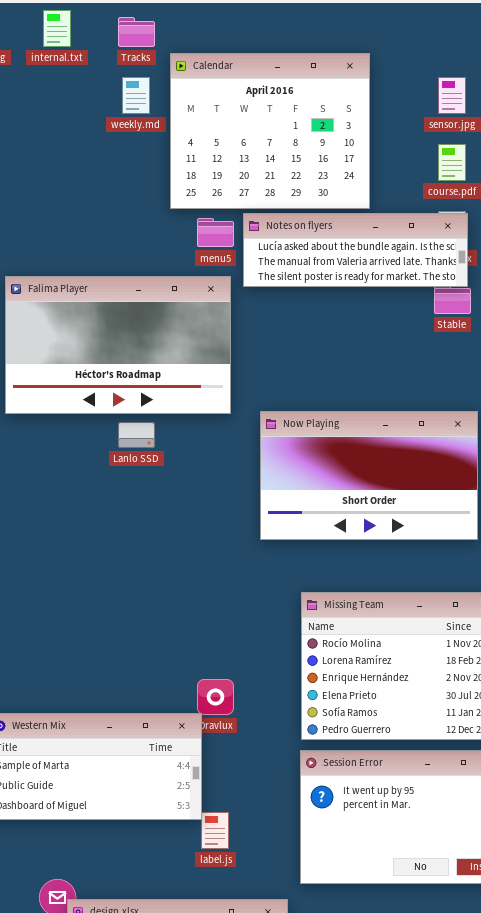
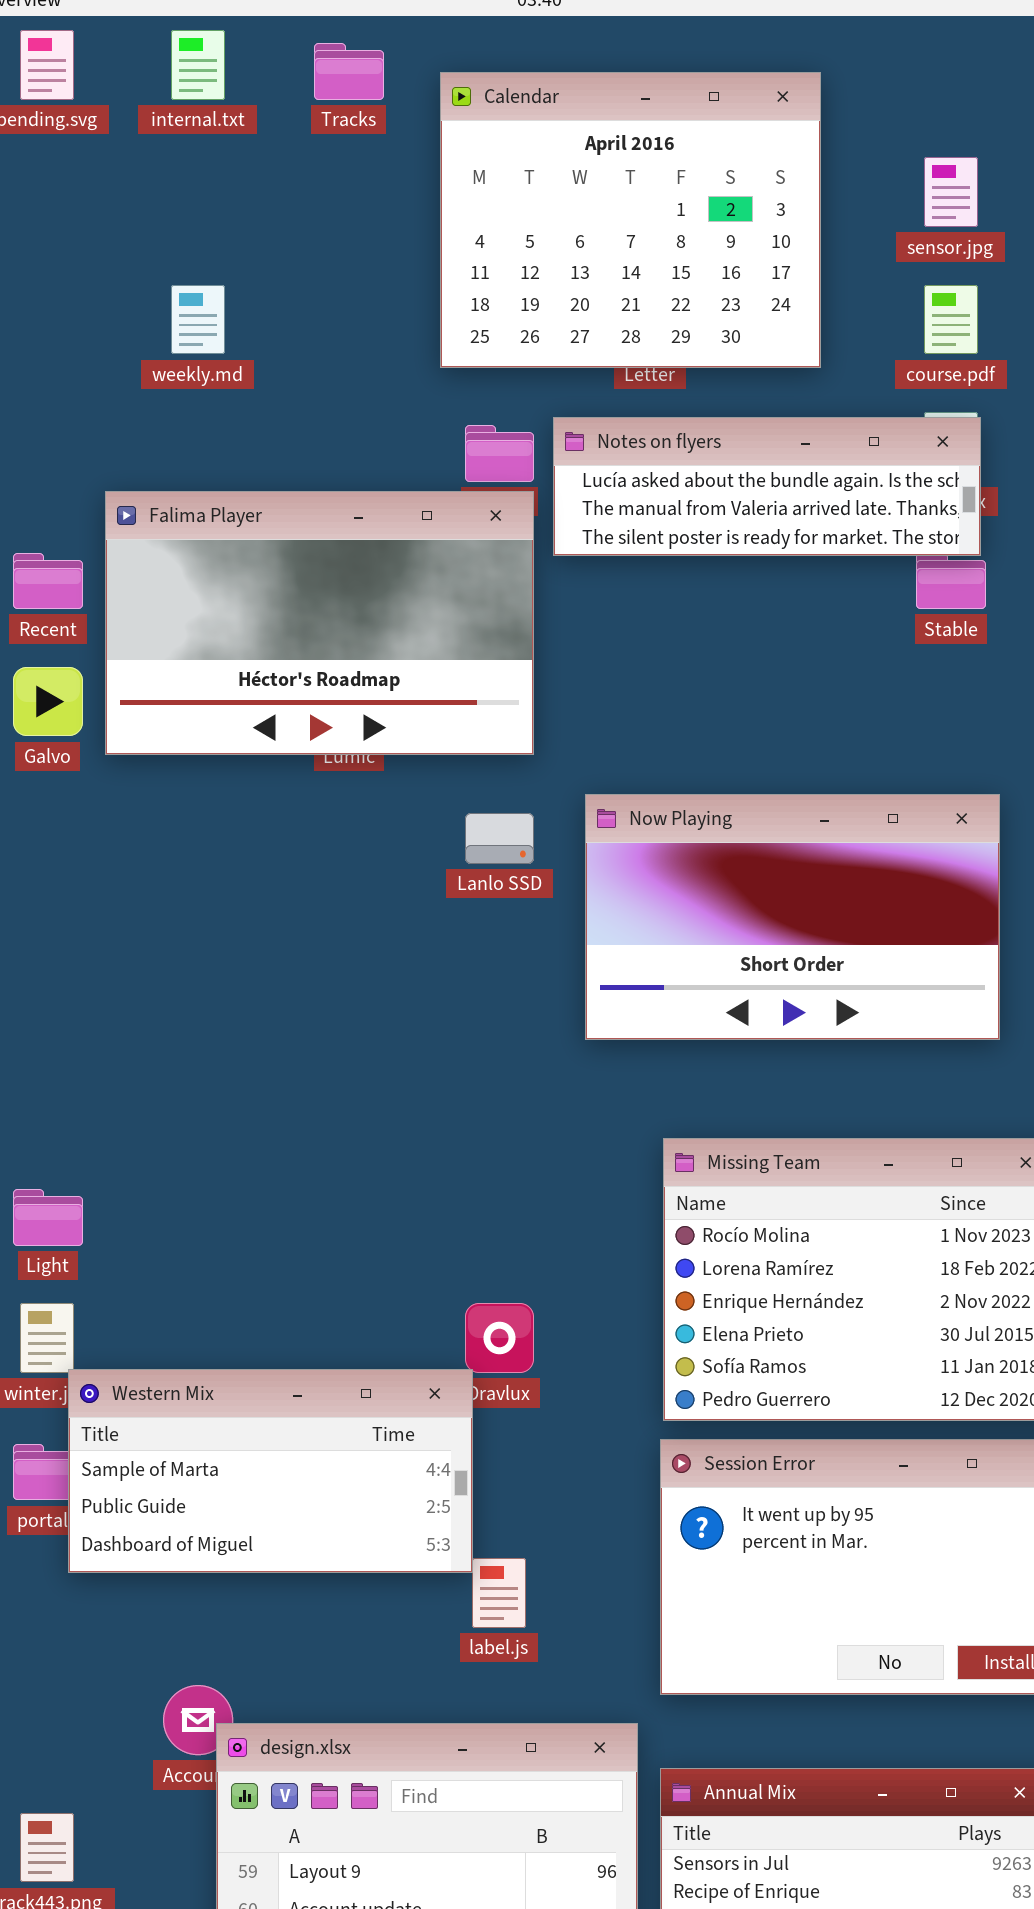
Calendar: [170,53,370,209] -> [440,72,821,368], moved
weekly.md: [122,77,150,114] -> [171,285,225,354], moved
Falima Player: [5,276,231,414] -> [105,491,534,755], moved
Lanlo SSD: [118,422,155,448] -> [465,813,534,864], moved

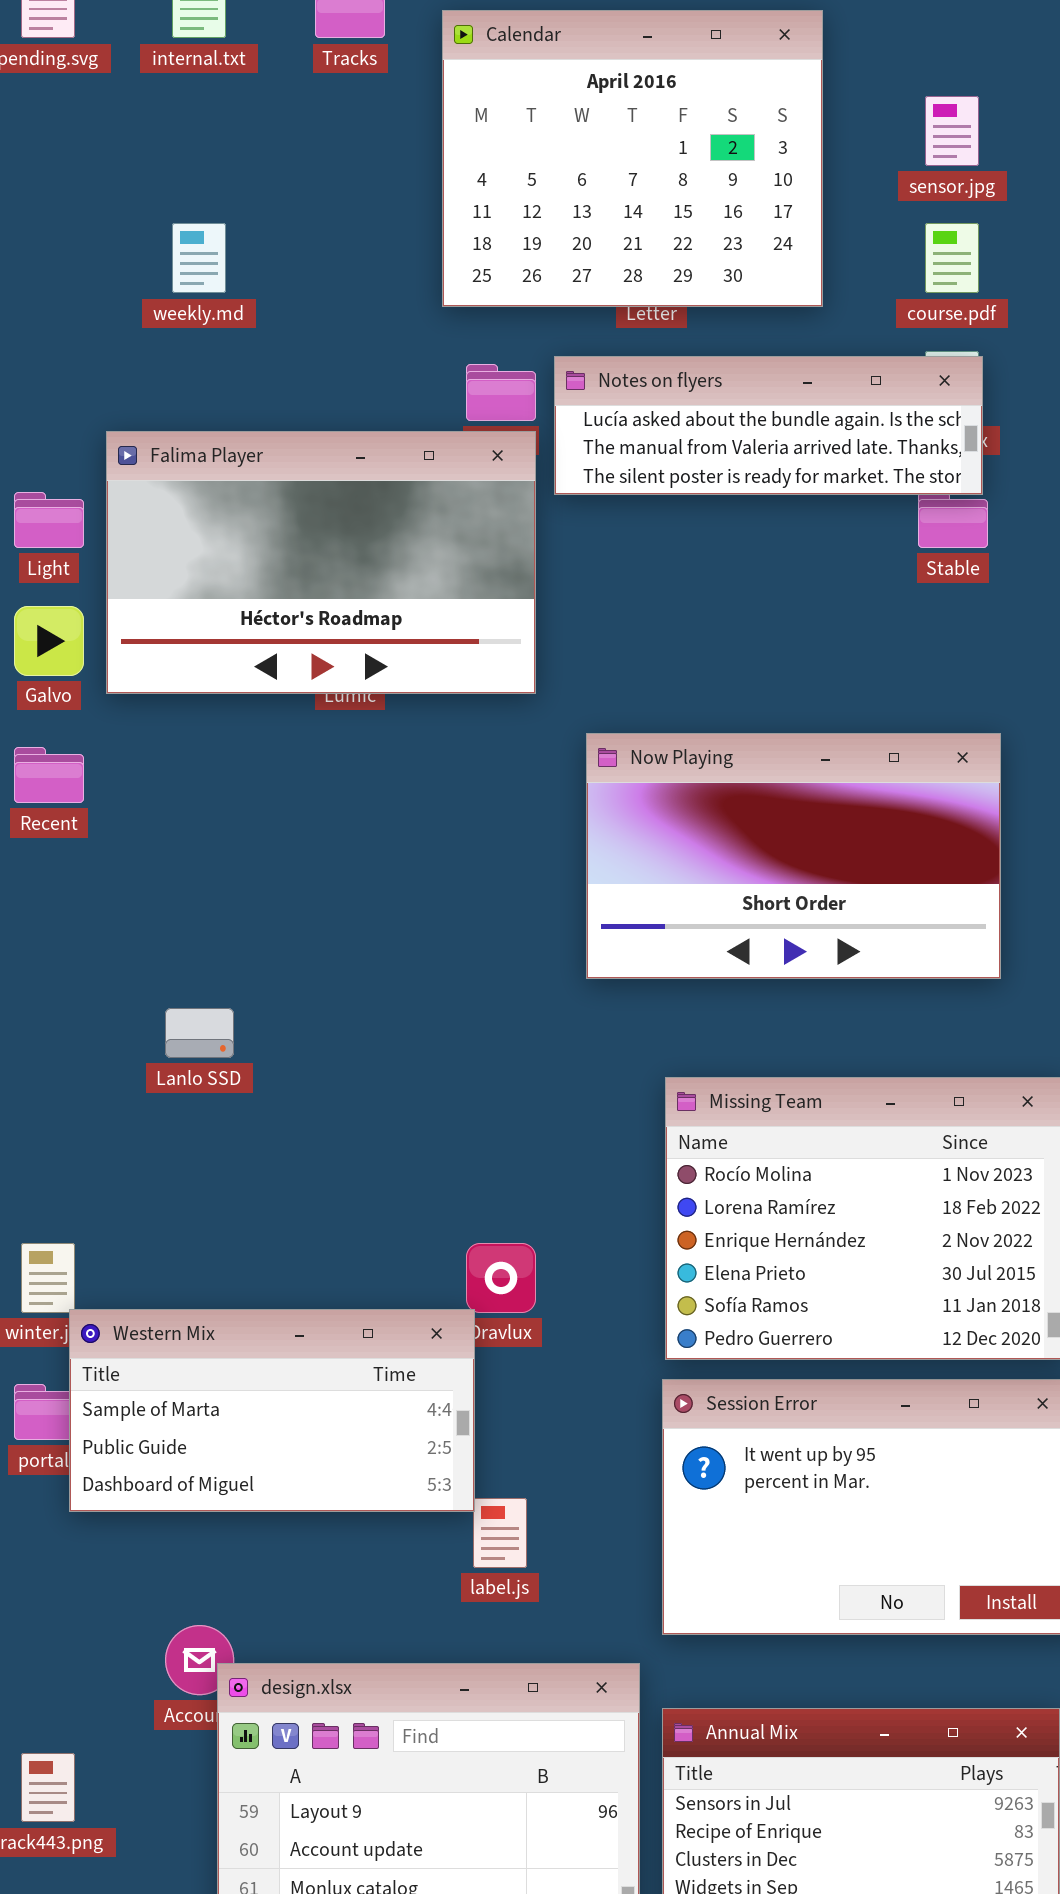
Recent: [13,553,83,609] -> [14,747,84,803], moved
Lanlo SSD: [465,813,534,864] -> [165,1008,234,1058], moved
Light: [13,1189,83,1246] -> [14,492,84,548], moved

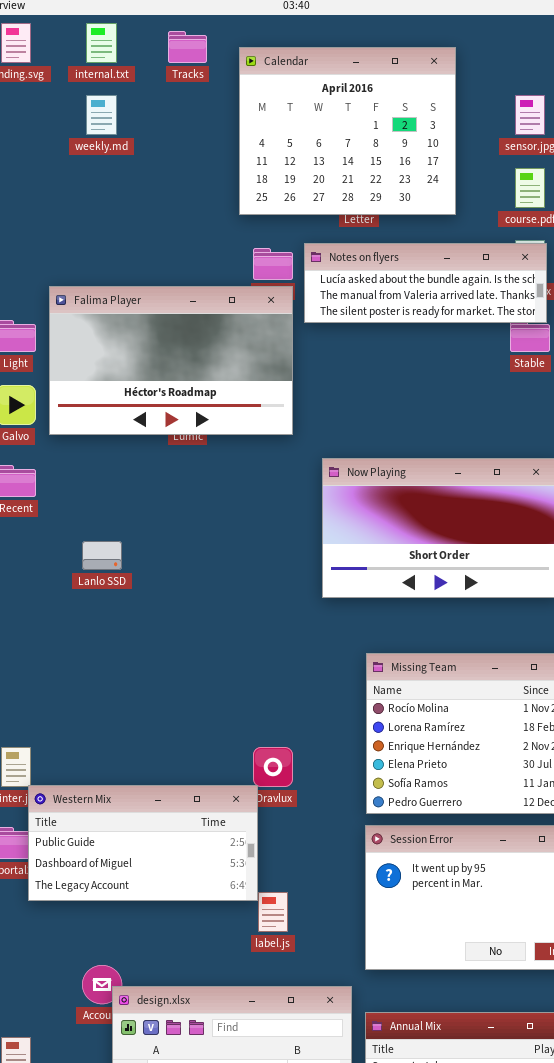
weekly.md: [172,223,226,293] -> [86,95,117,135], moved
Lanlo SSD: [165,1008,234,1058] -> [82,541,122,570], moved
Western Mix: [69,1309,475,1512] -> [28,785,258,901], scrolled down 1 row

